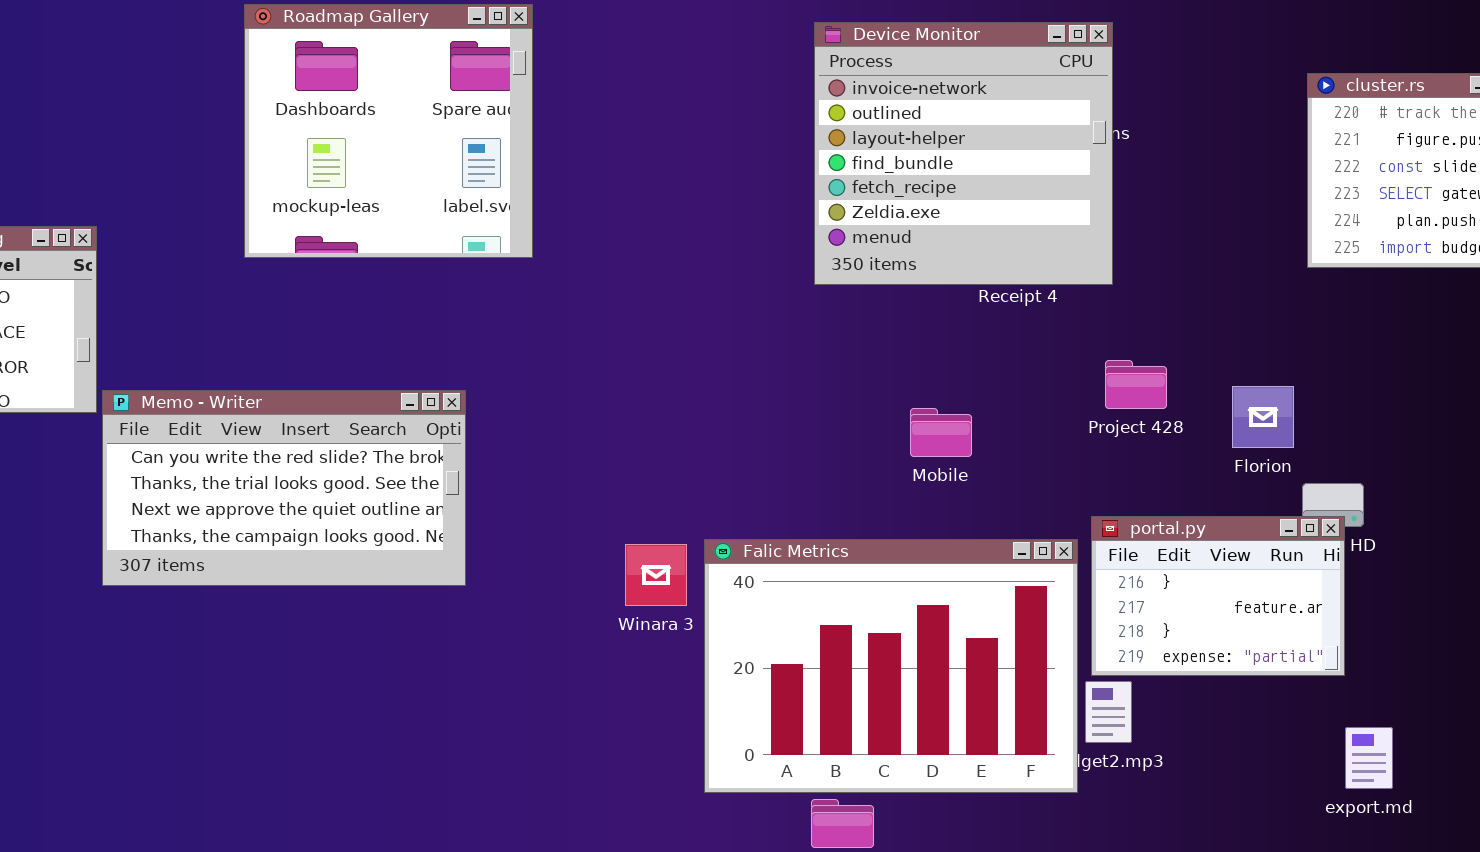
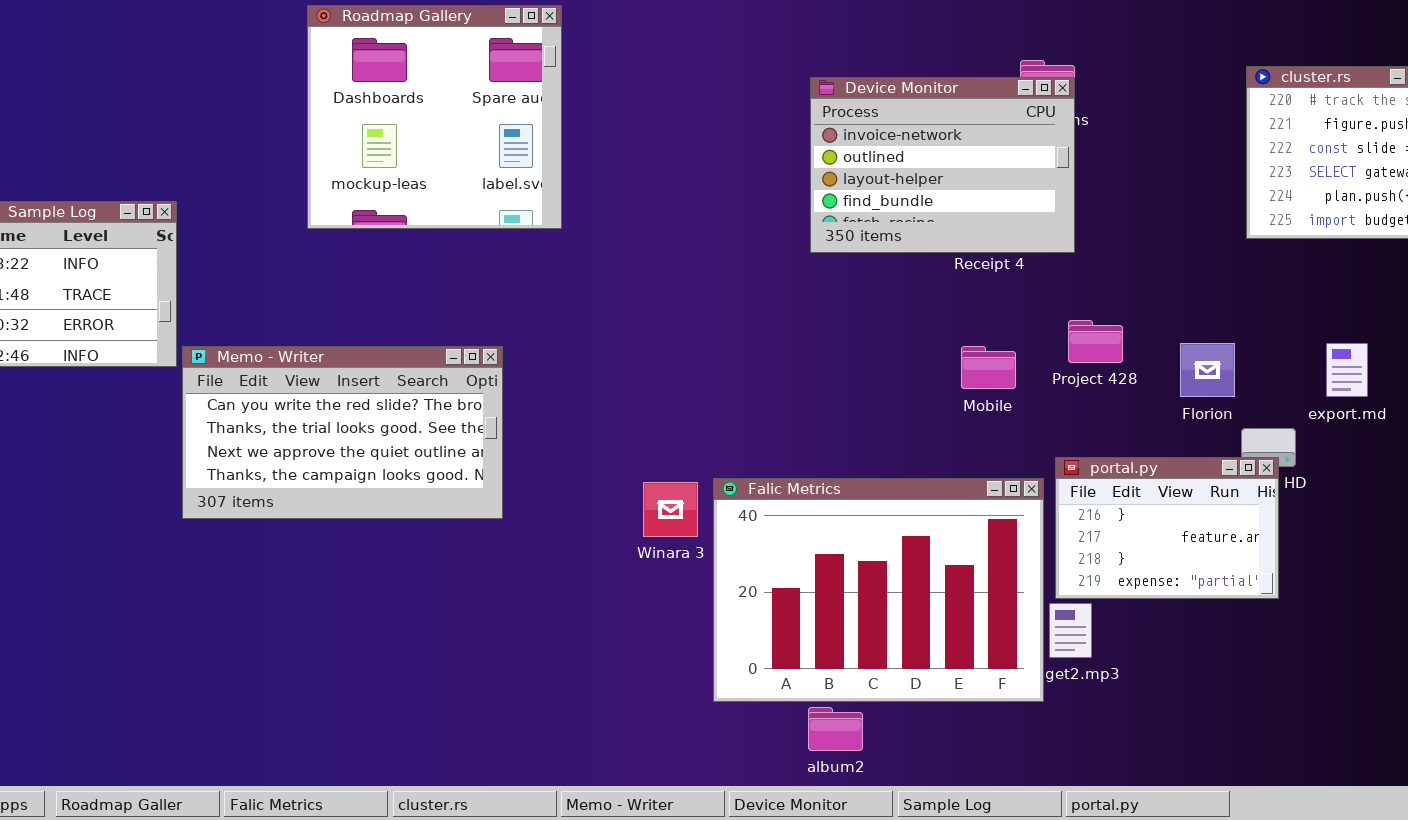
Device Monitor: [814,22,1113,285] -> [810,77,1075,253], resized
Mobile: [910,408,972,457] -> [961,346,1016,389], moved
export.md: [1345,727,1393,789] -> [1326,343,1368,397], moved

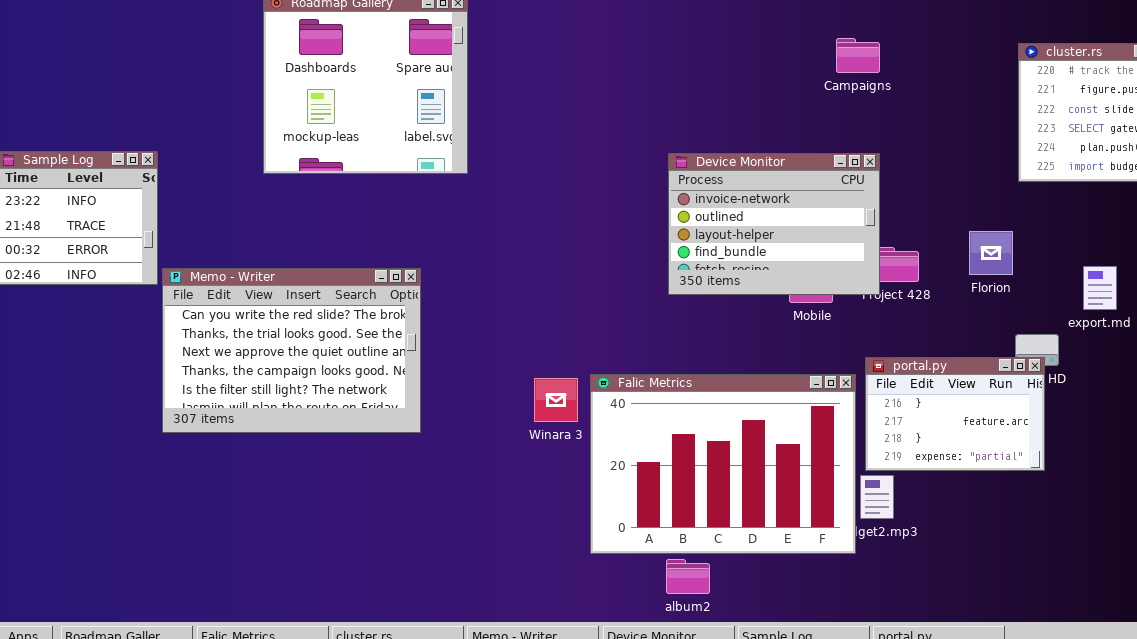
Device Monitor: [810,77,1075,253] -> [668,153,880,295], moved
Florion: [1180,343,1235,397] -> [969,231,1013,275], moved
Memo - Writer: [182,346,503,519] -> [162,268,421,433], resized

